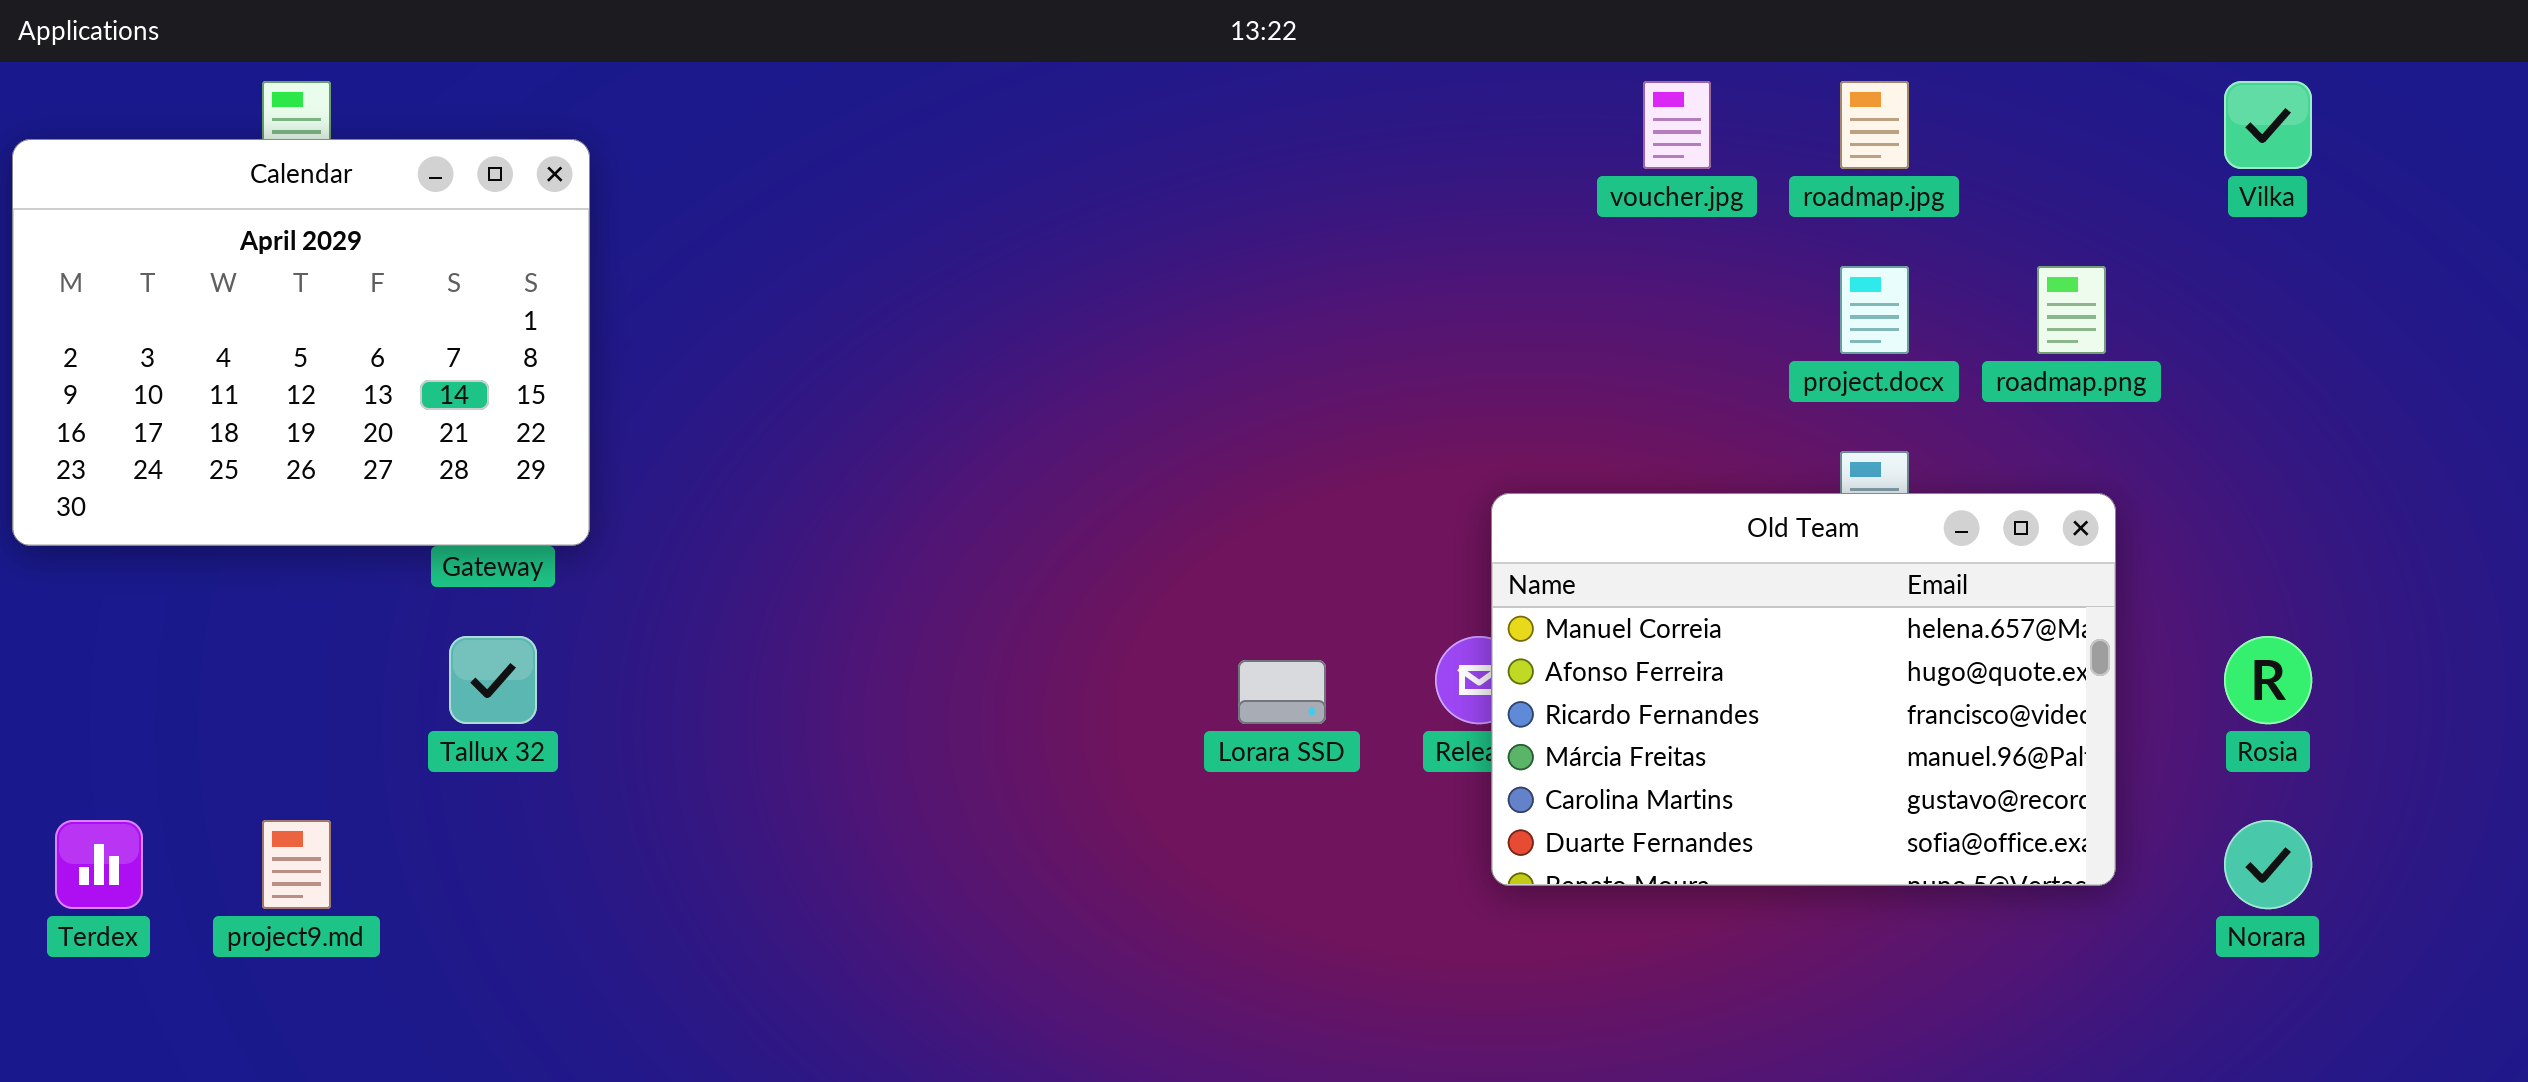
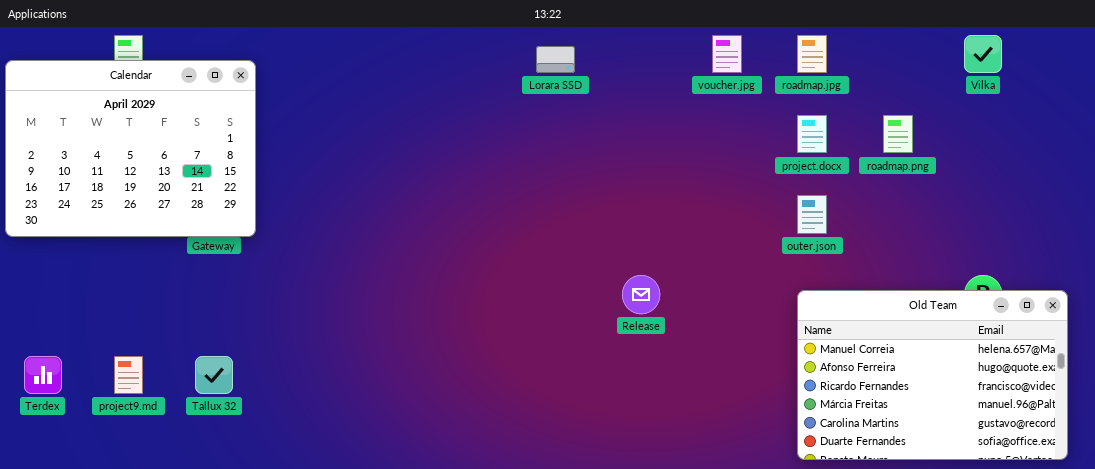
Old Team: [1491,493,2116,886] -> [797,290,1068,460], moved
Tallux 32: [449,636,537,724] -> [195,356,233,394], moved
Lorara SSD: [1238,660,1326,724] -> [536,46,575,73], moved

